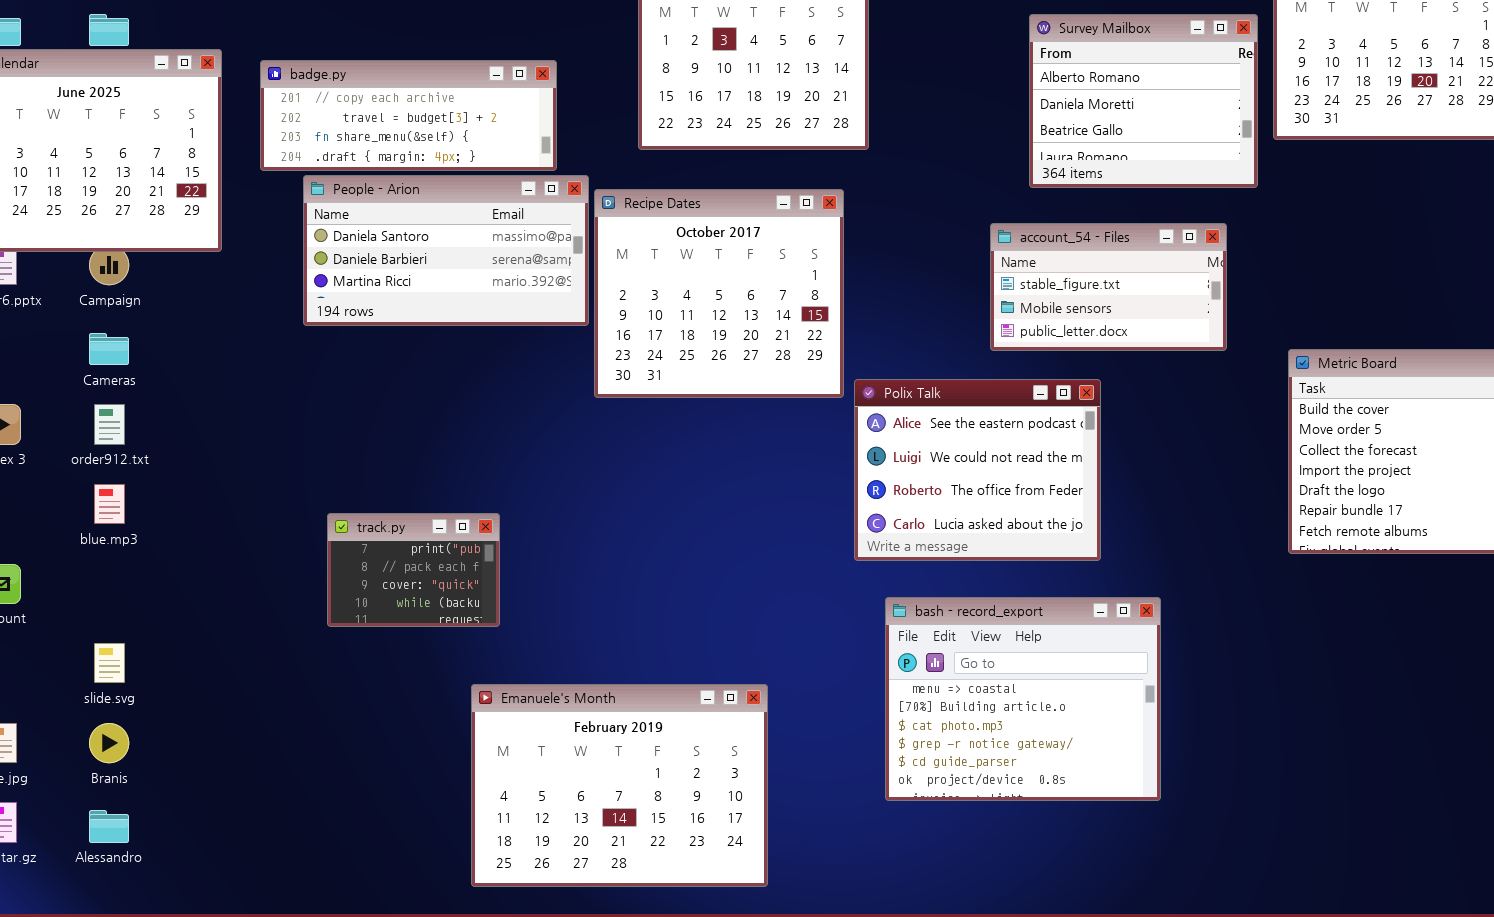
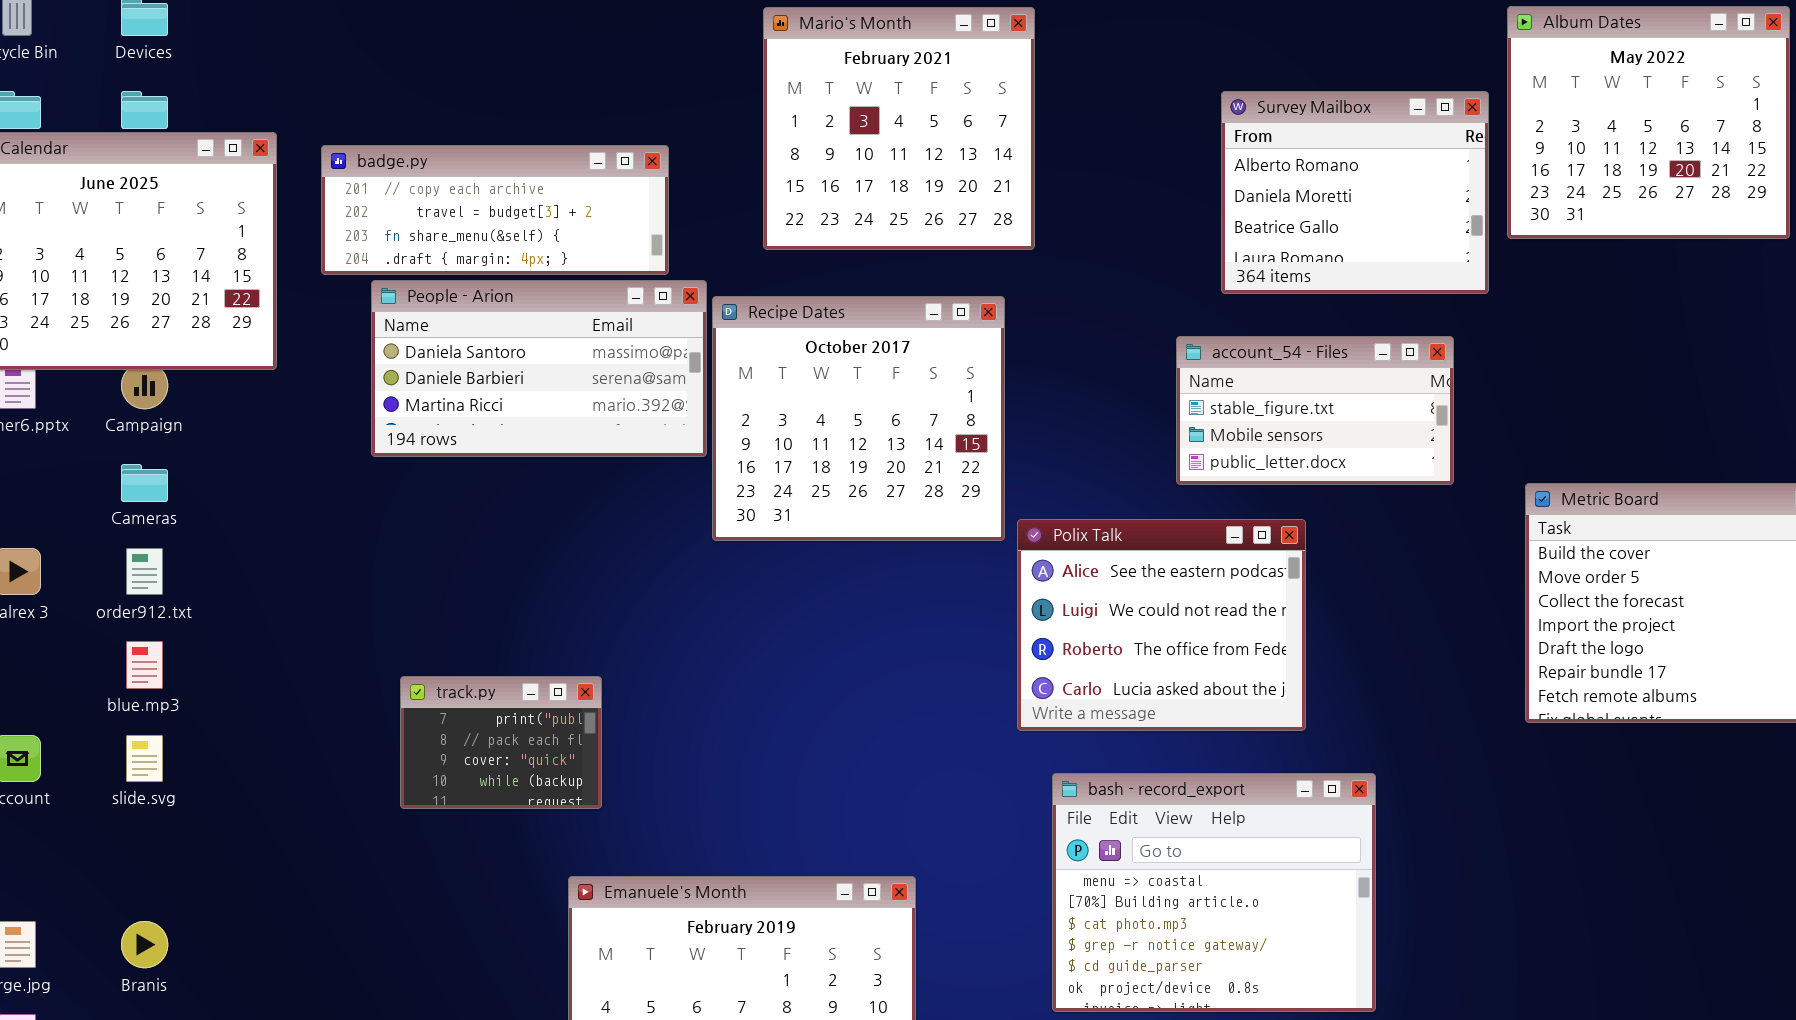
slide.svg: [94,643,125,683] -> [126,735,163,782], moved

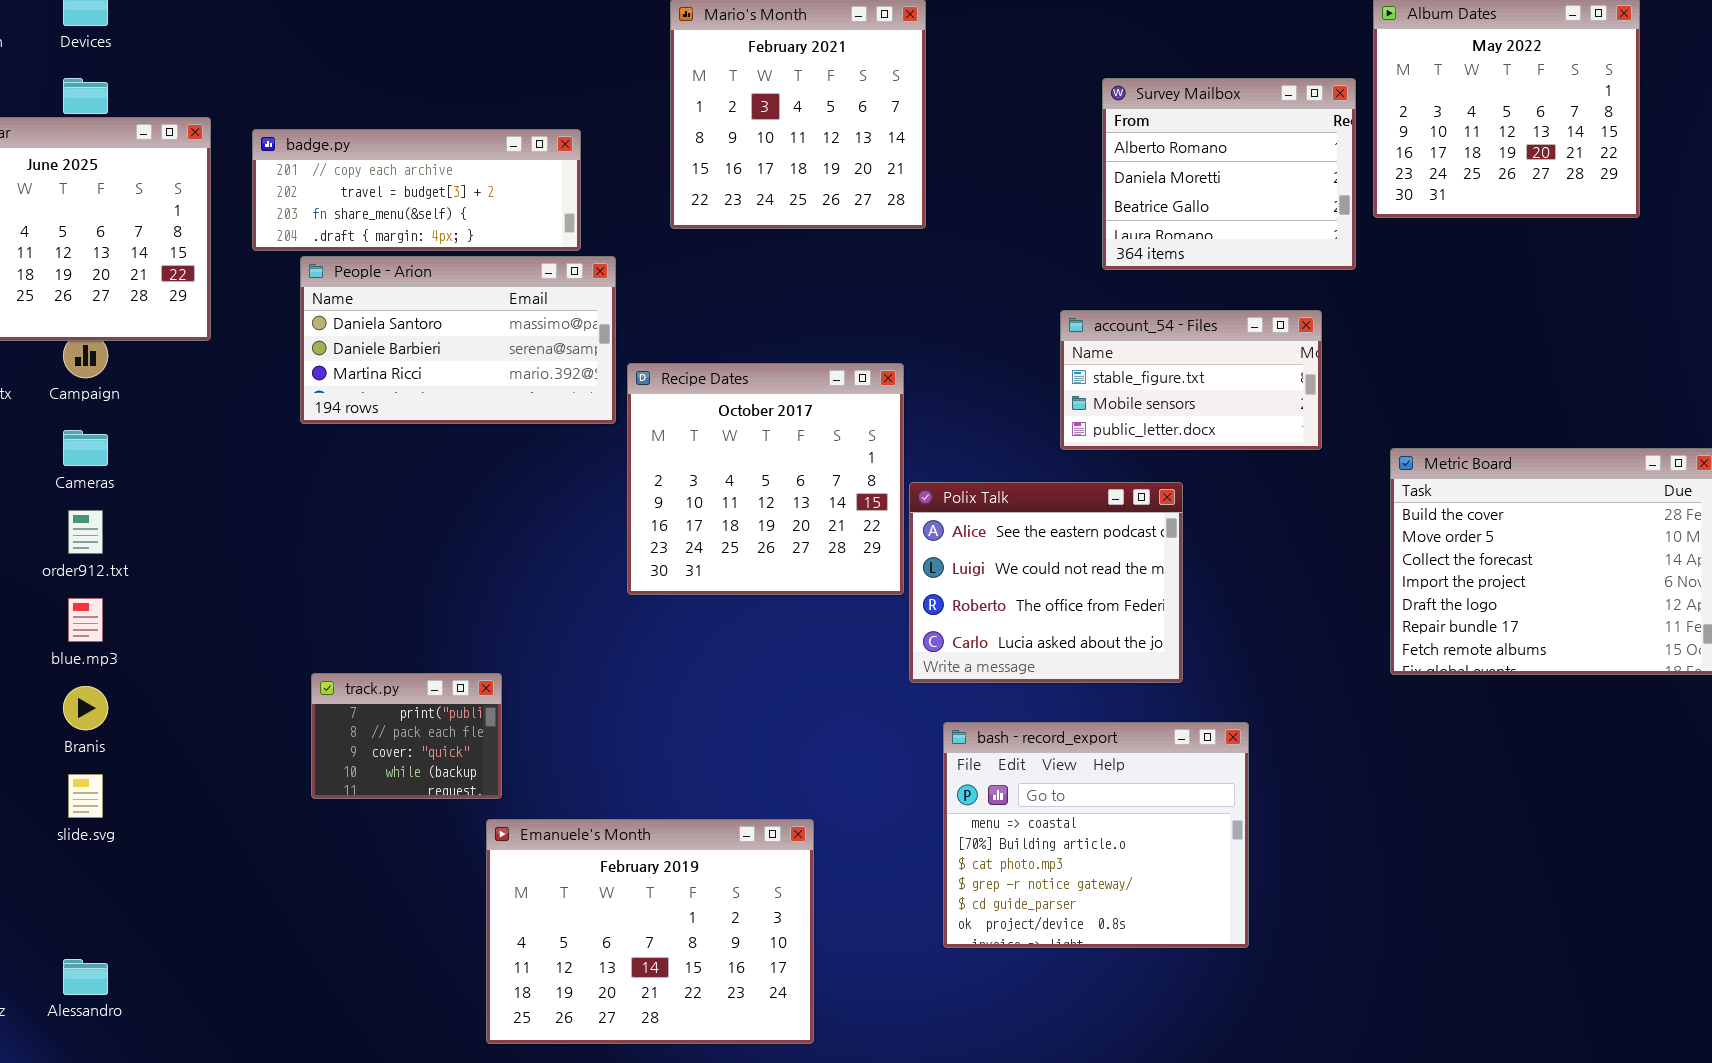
Recipe Dates: [712,296,1005,541] -> [627,363,904,595], moved
track.py: [400,676,602,809] -> [311,673,502,799], moved
slide.svg: [126,735,163,782] -> [68,774,103,818], moved
Branis: [121,921,168,968] -> [63,686,108,730], moved

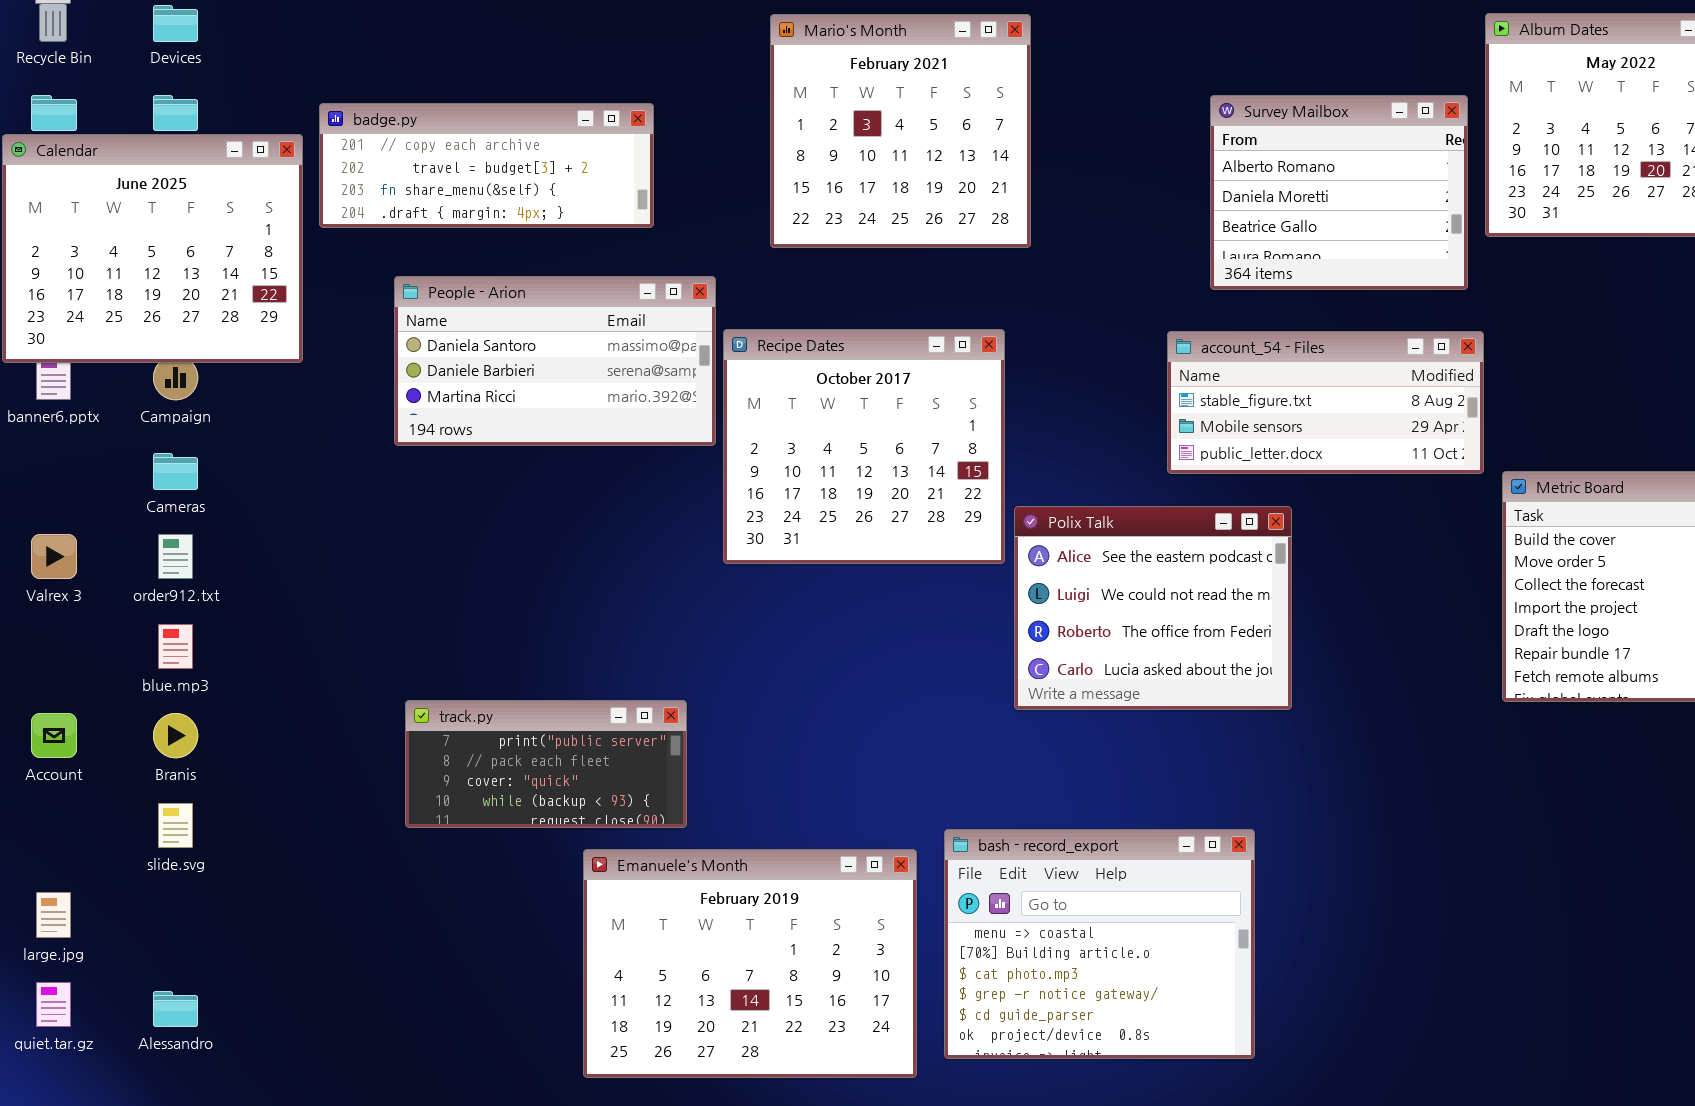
badge.py: [252,129,581,251] -> [319,103,654,228], moved
account_54 - Files: [1060,310,1322,450] -> [1167,331,1484,474], resized
Recipe Dates: [627,363,904,595] -> [723,329,1005,564], moved
track.py: [311,673,502,799] -> [405,700,687,828], resized
bash - record_export: [943,722,1249,948] -> [944,829,1255,1059], moved

